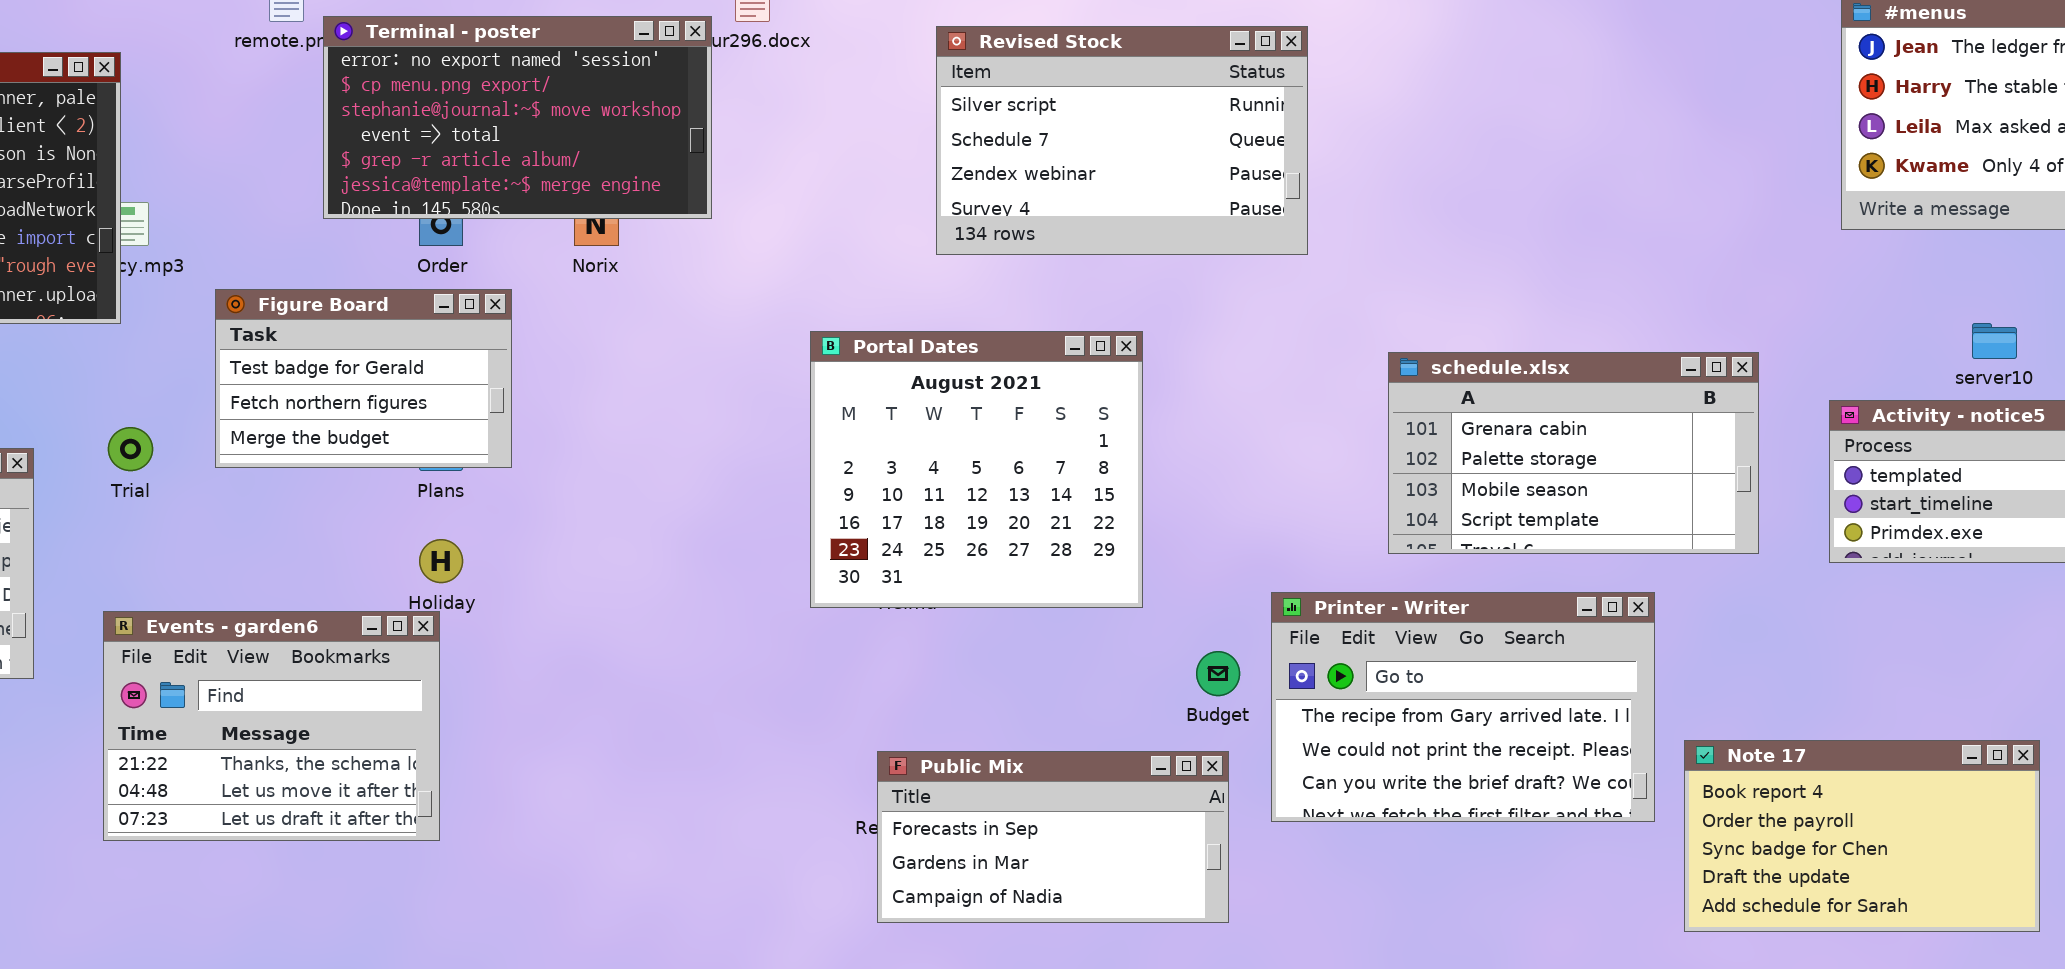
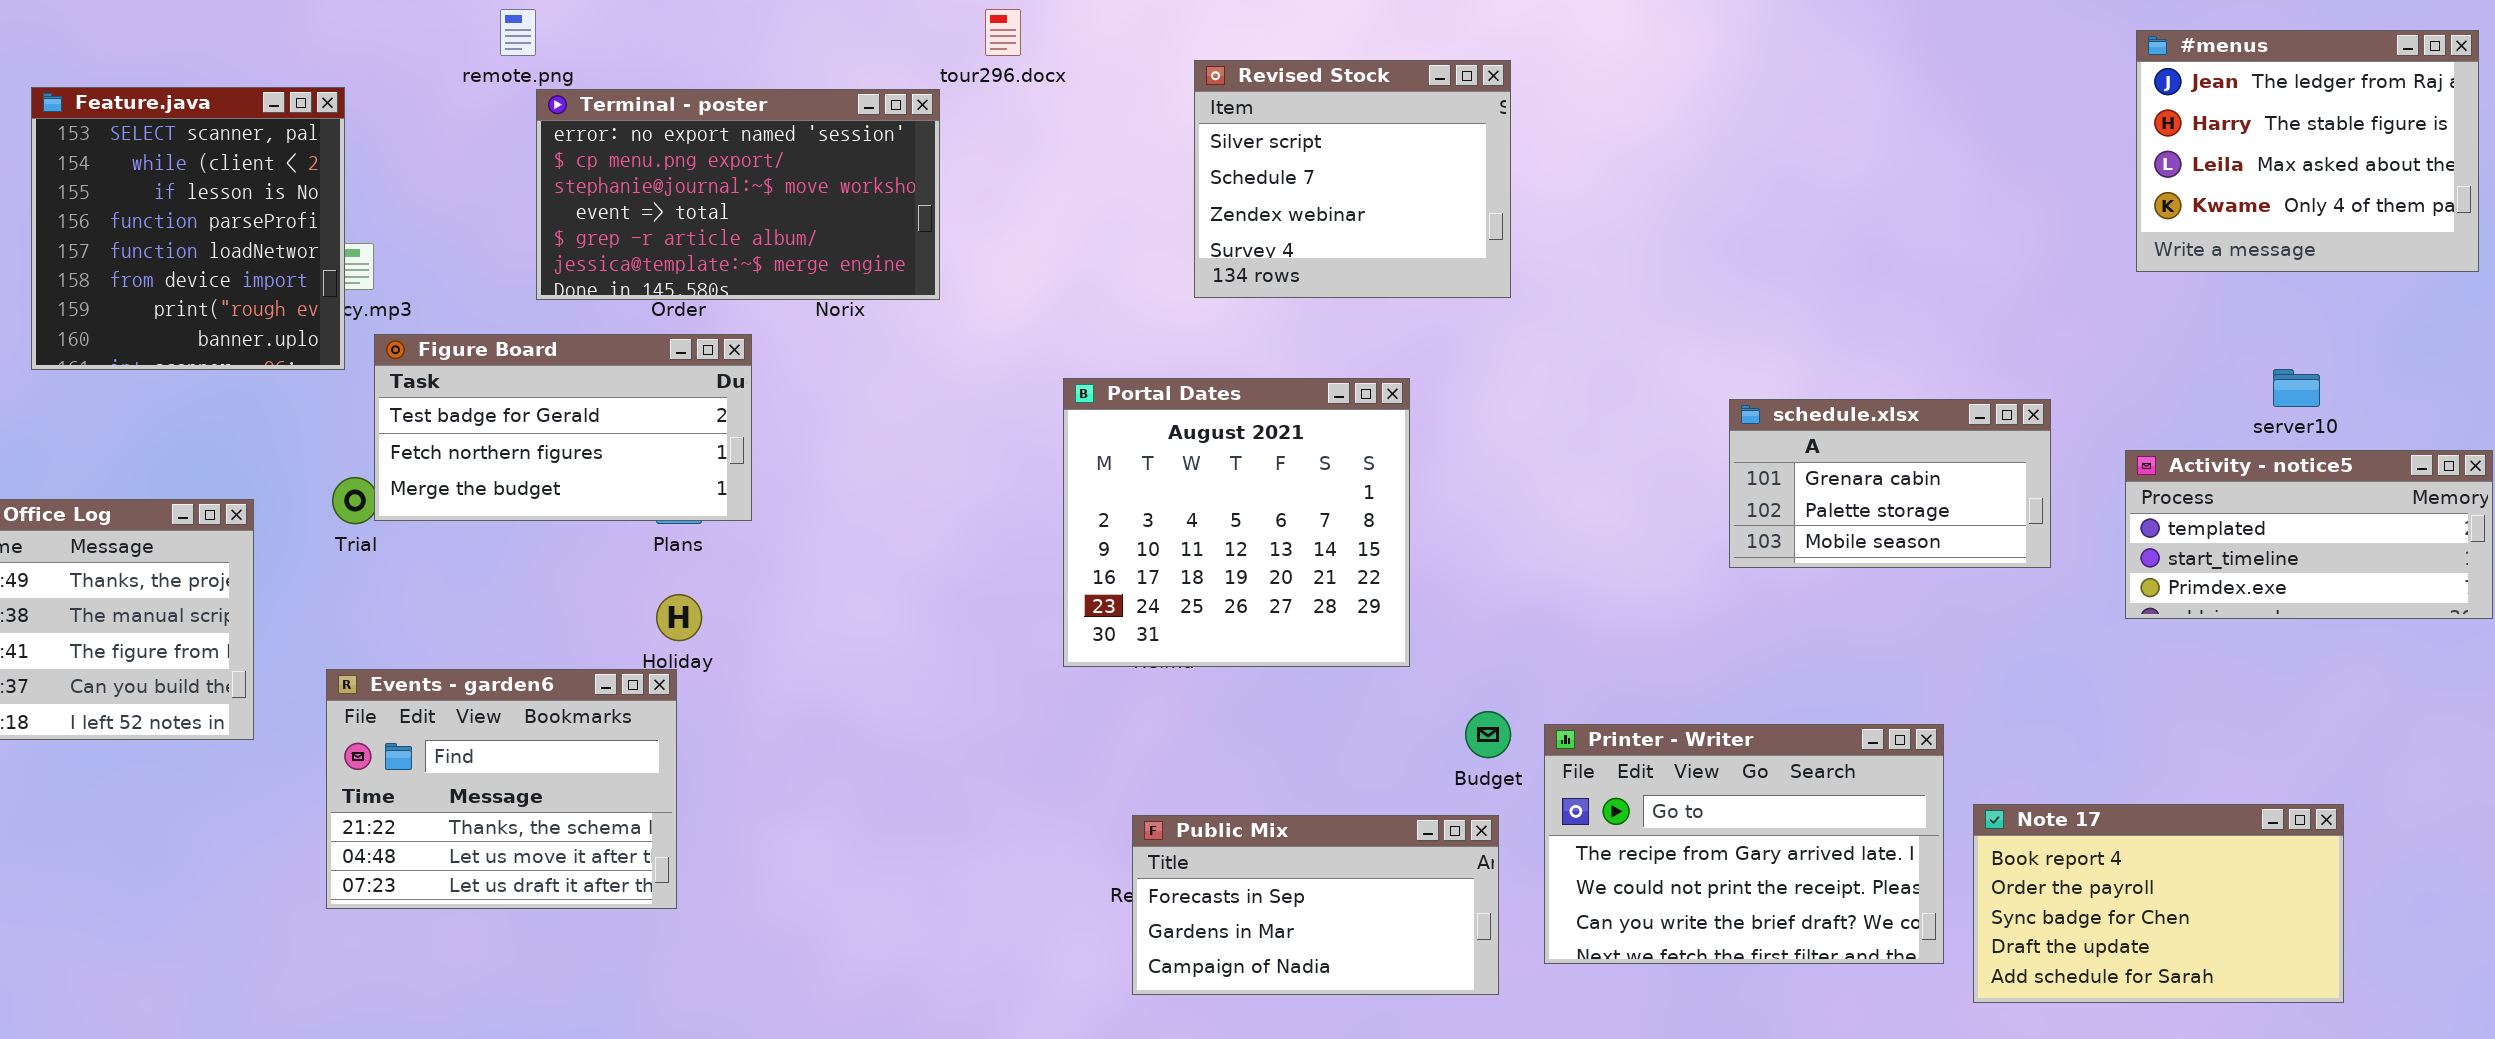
Terminal - poster: [323,16,712,219] -> [536,89,940,300], moved
Revised Stock: [936,26,1308,255] -> [1194,60,1511,298], resized
Figure Board: [215,289,512,468] -> [374,334,752,521], resized
schedule.xlsx: [1388,352,1759,554] -> [1729,399,2051,568], resized
Printer - Writer: [1271,592,1655,822] -> [1544,724,1944,964], moved

